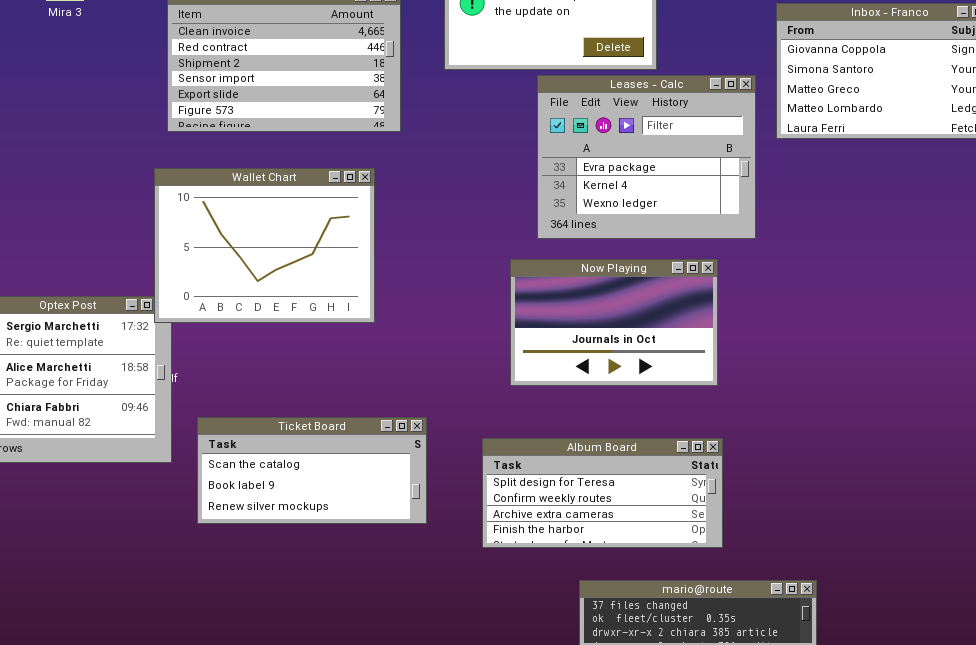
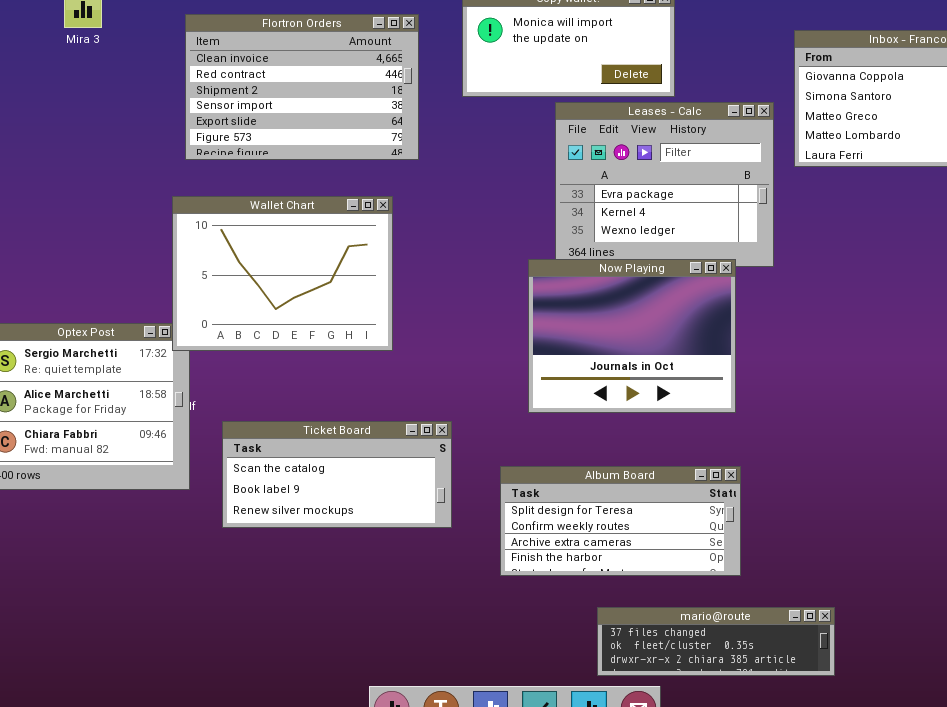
Now Playing: [510,259,718,386] -> [528,259,736,413], resized
Ticket Board: [197,417,427,524] -> [222,421,452,528], moved

